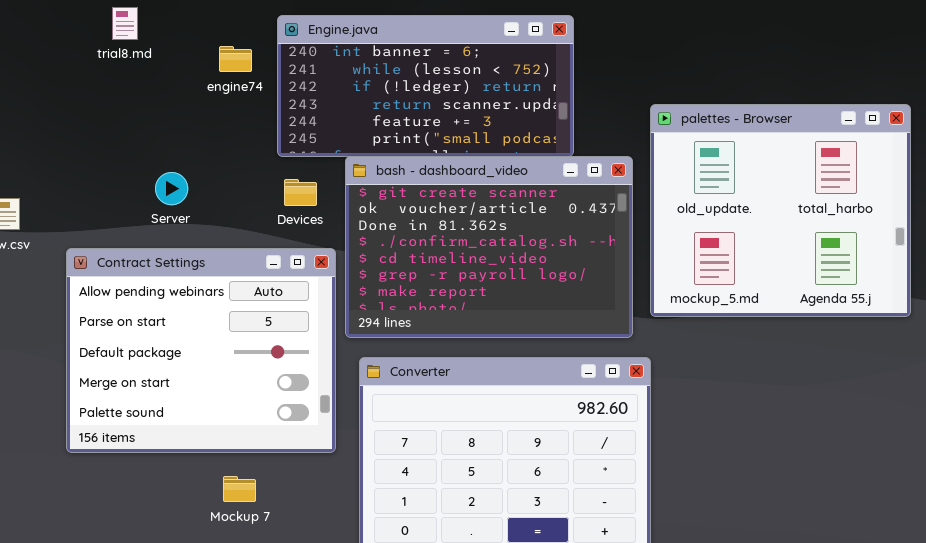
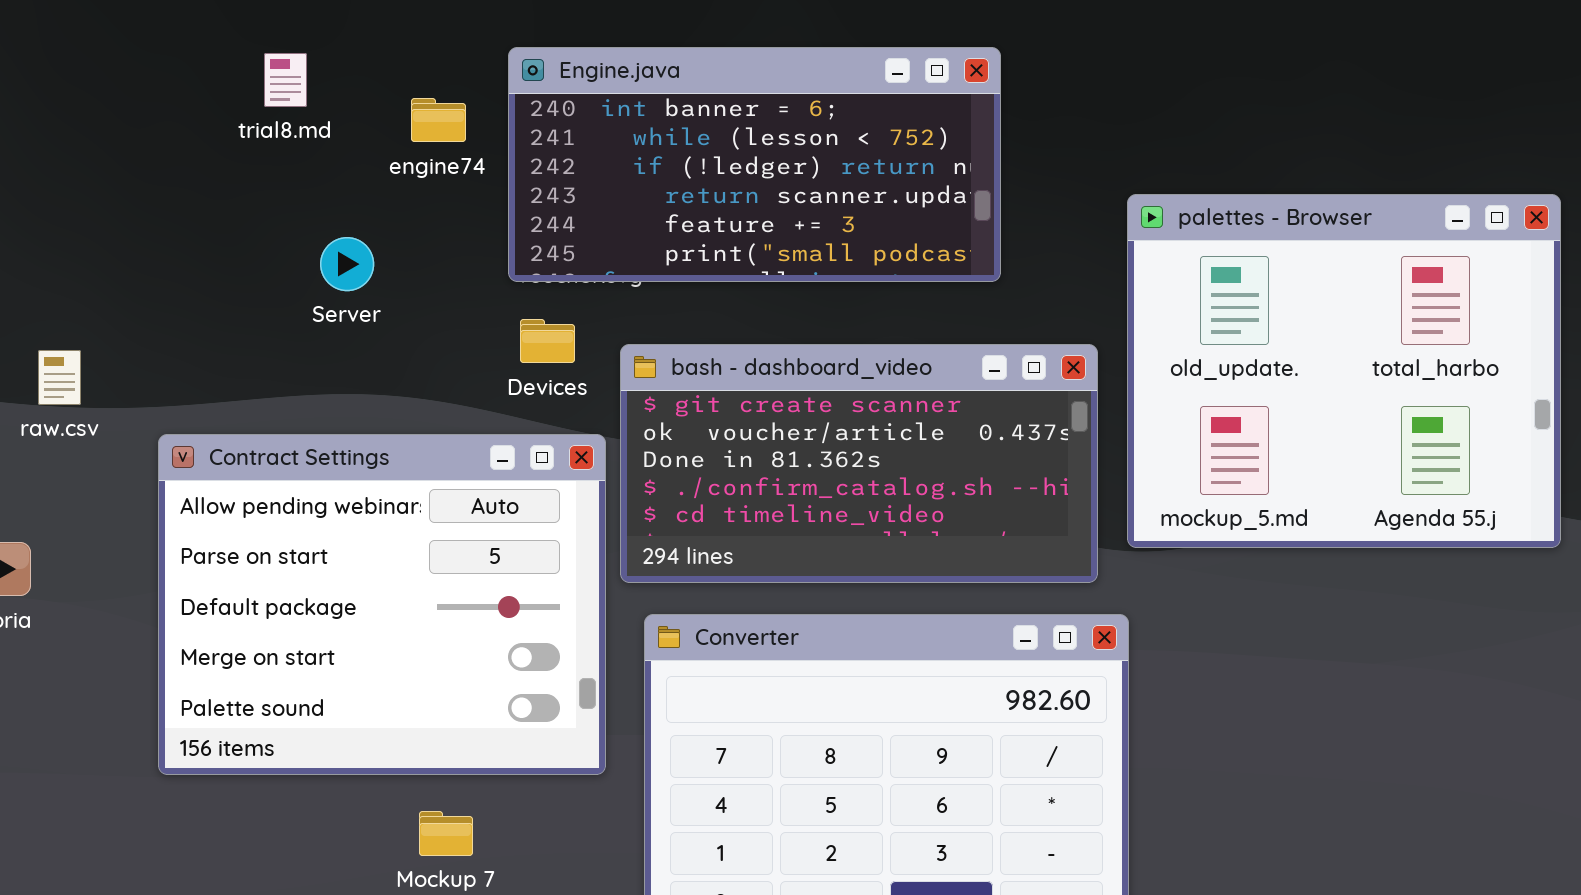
trial8.md: [112,7,138,40] -> [264,53,307,107], moved
bash - dashboard_video: [345,156,633,338] -> [620,344,1098,583], resized
Server: [155,172,188,205] -> [320,237,374,291], moved

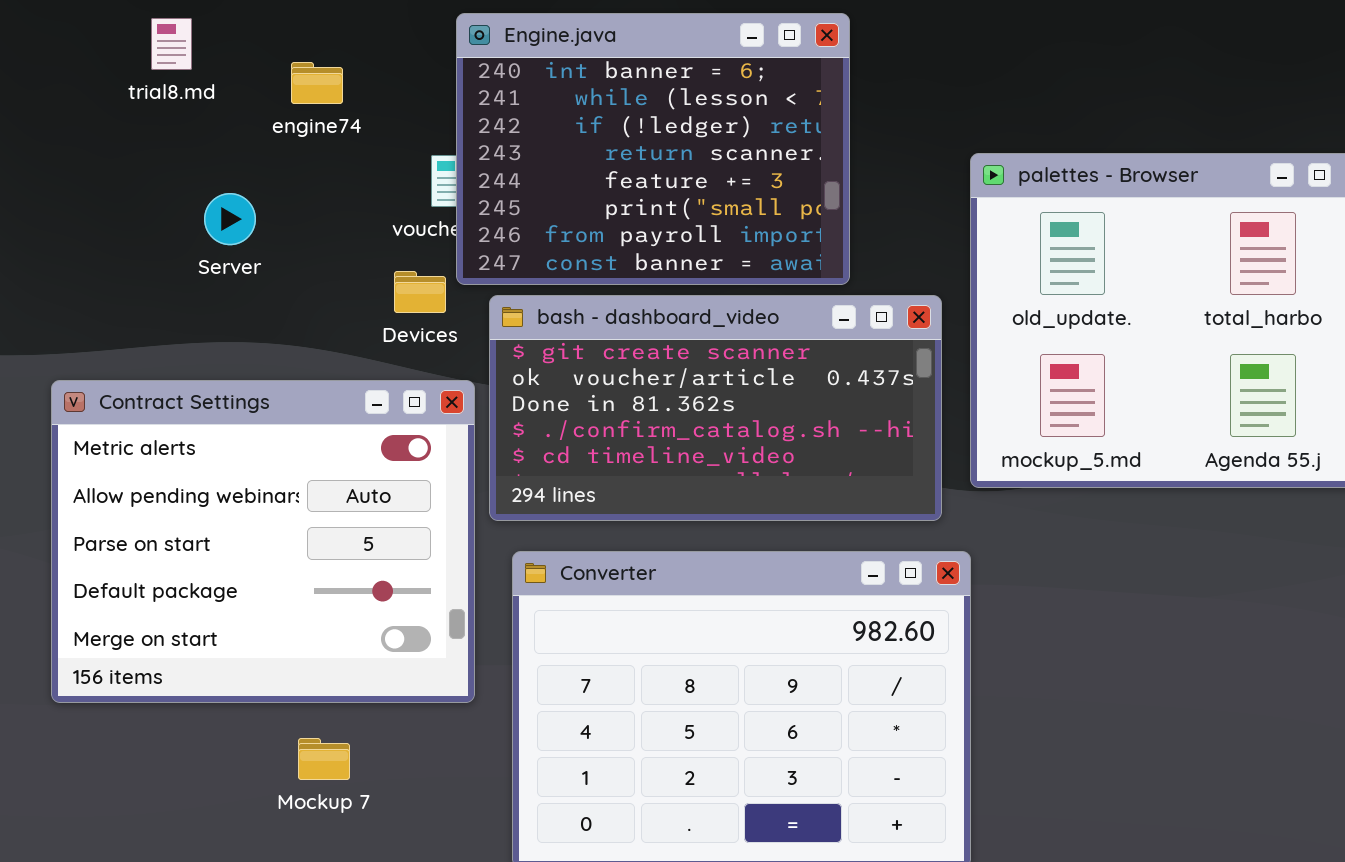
Engine.java: [508,47,1001,282] -> [456,13,850,285], resized
Contract Settings: [158,434,606,775] -> [51,380,475,703], scrolled up 1 row

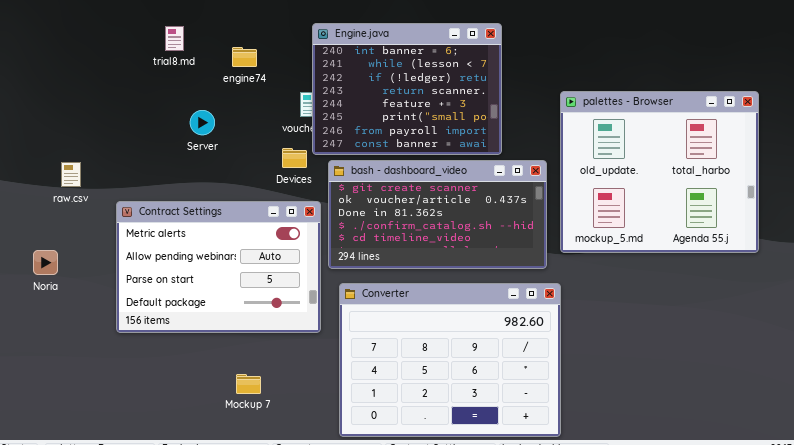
Contract Settings: [51,380,475,703] -> [116,201,321,333], resized

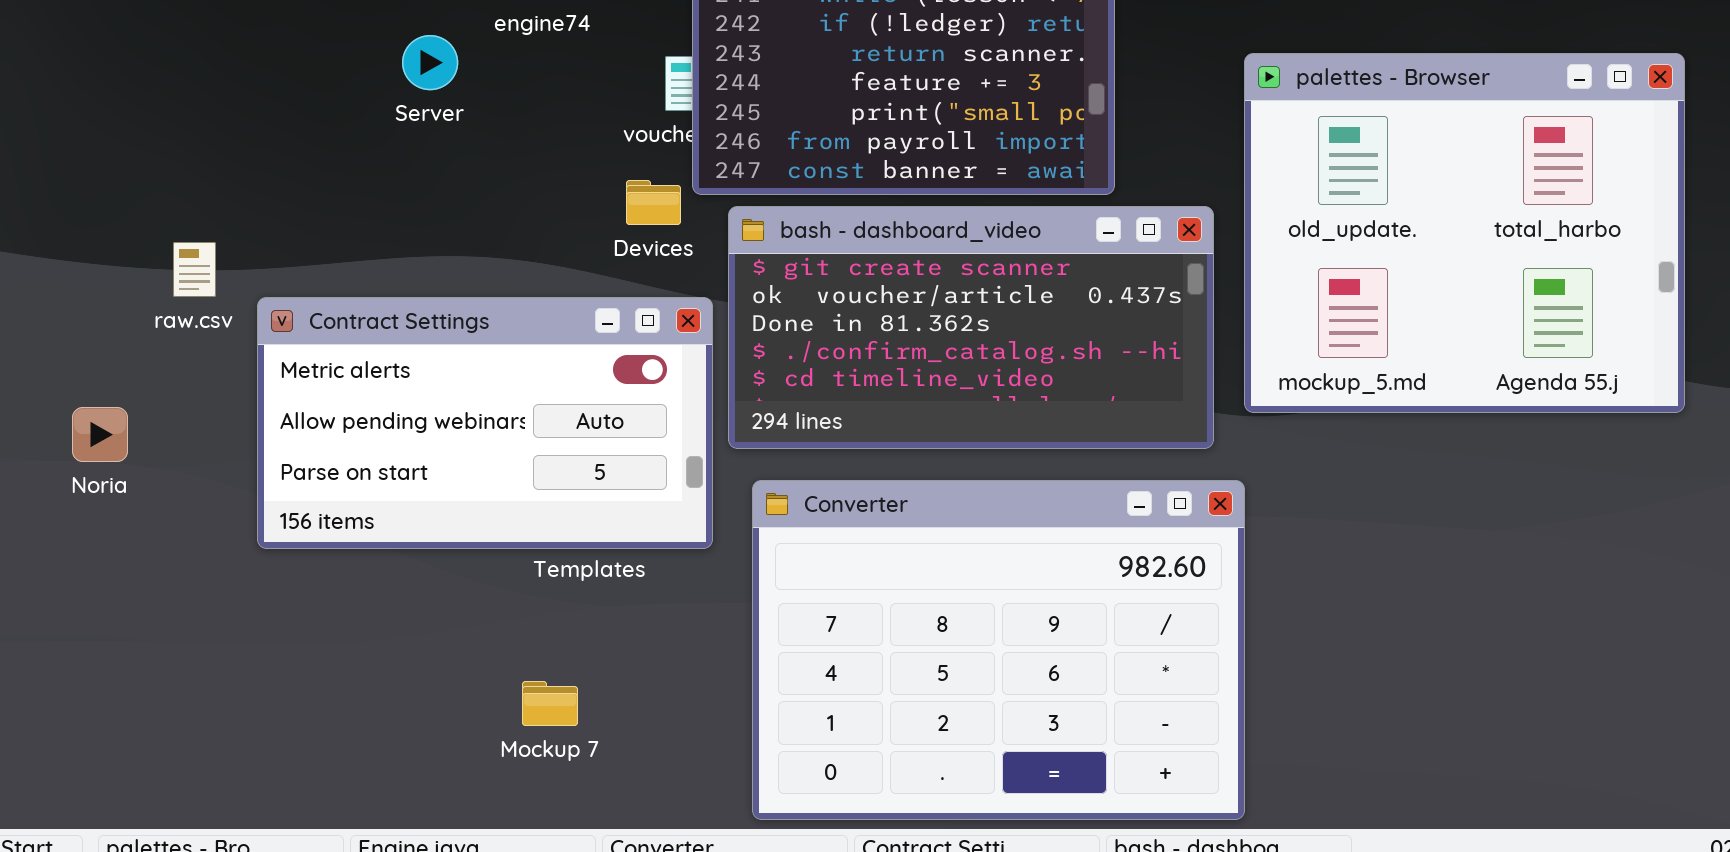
Server: [190,110,215,135] -> [402,35,458,90], moved
raw.csv: [61,162,81,187] -> [173,242,216,297], moved
Contract Settings: [116,201,321,333] -> [257,297,713,549], resized

